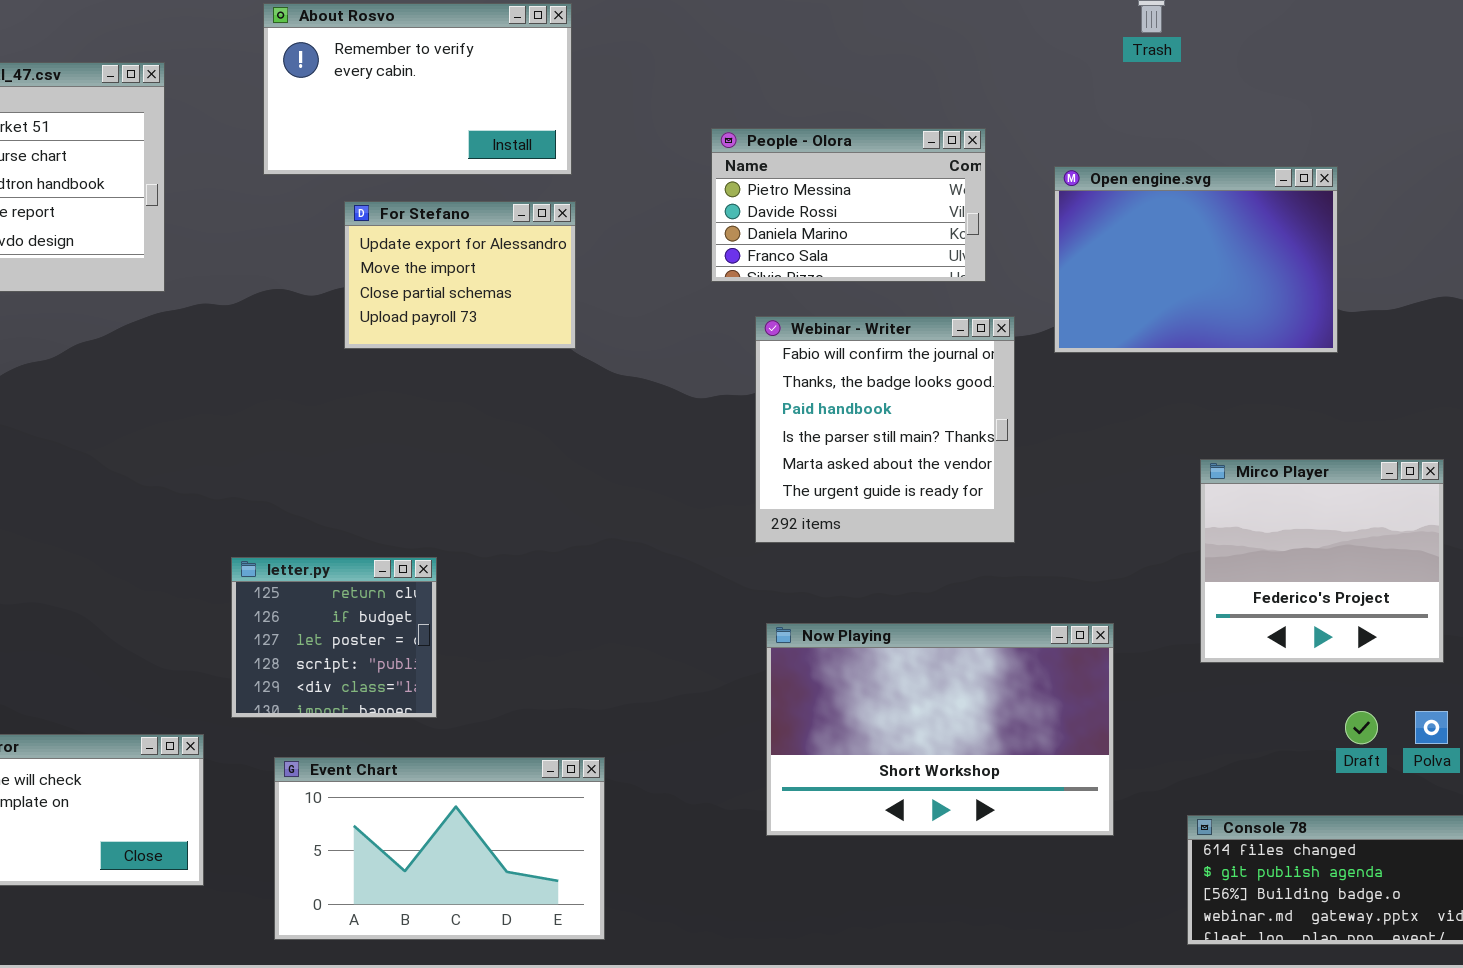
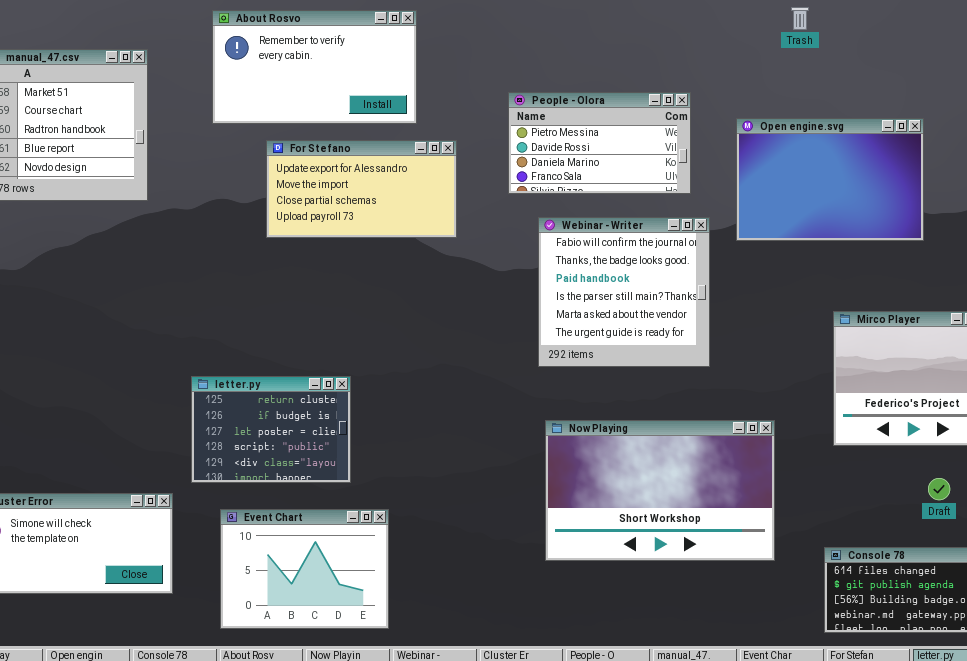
For Stefano: [344,201,576,349] -> [266,140,457,238], resized
letter.py: [231,557,437,718] -> [191,376,351,483], resized
Event Chart: [274,757,605,940] -> [220,509,389,629], resized

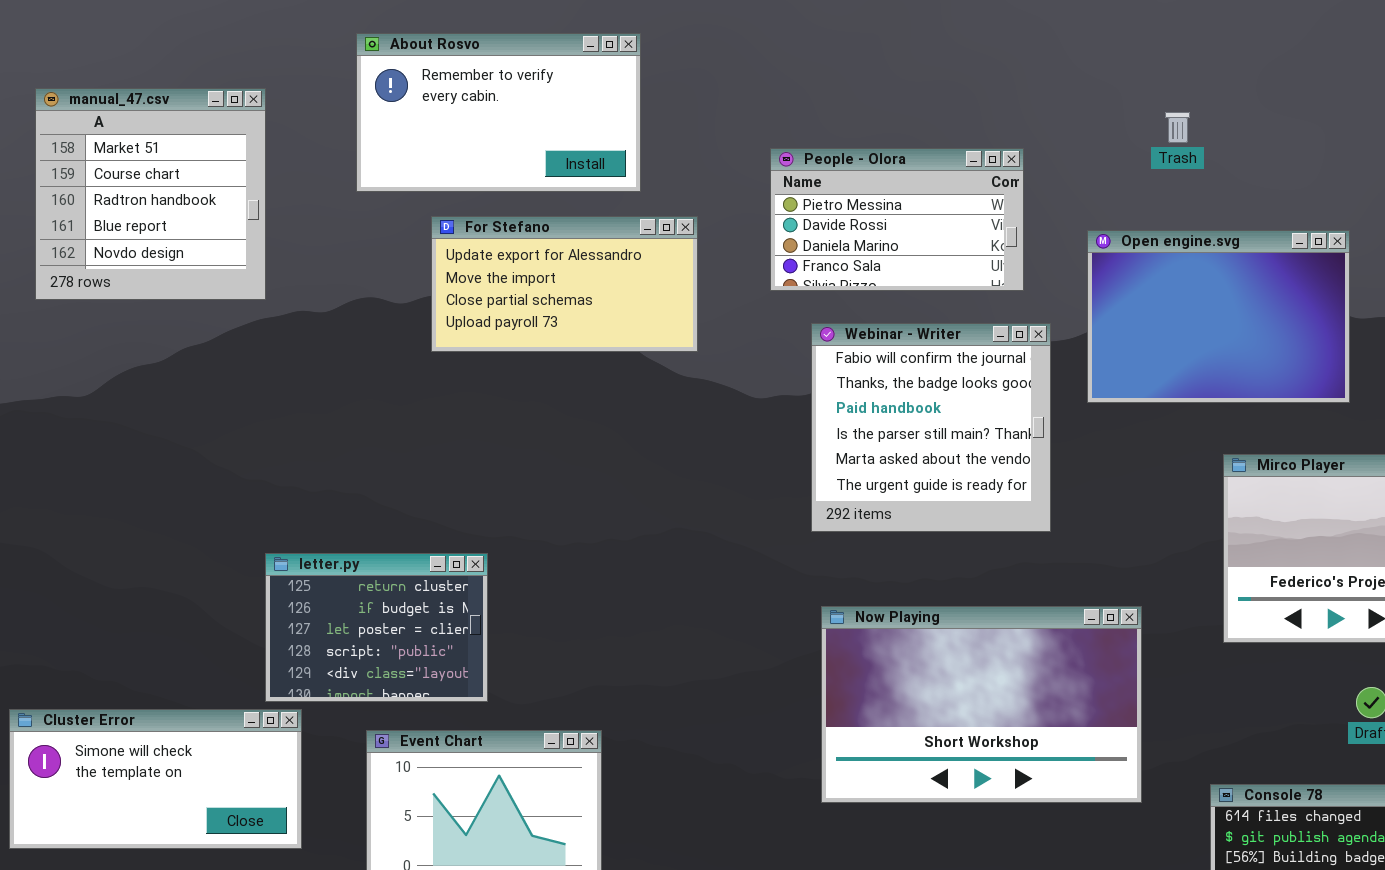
Trash: [791,7,809,30] -> [1165,112,1190,143], moved
Open engine.svg: [736,118,924,241] -> [1087,230,1350,403], moved
letter.py: [191,376,351,483] -> [265,553,488,702], moved

